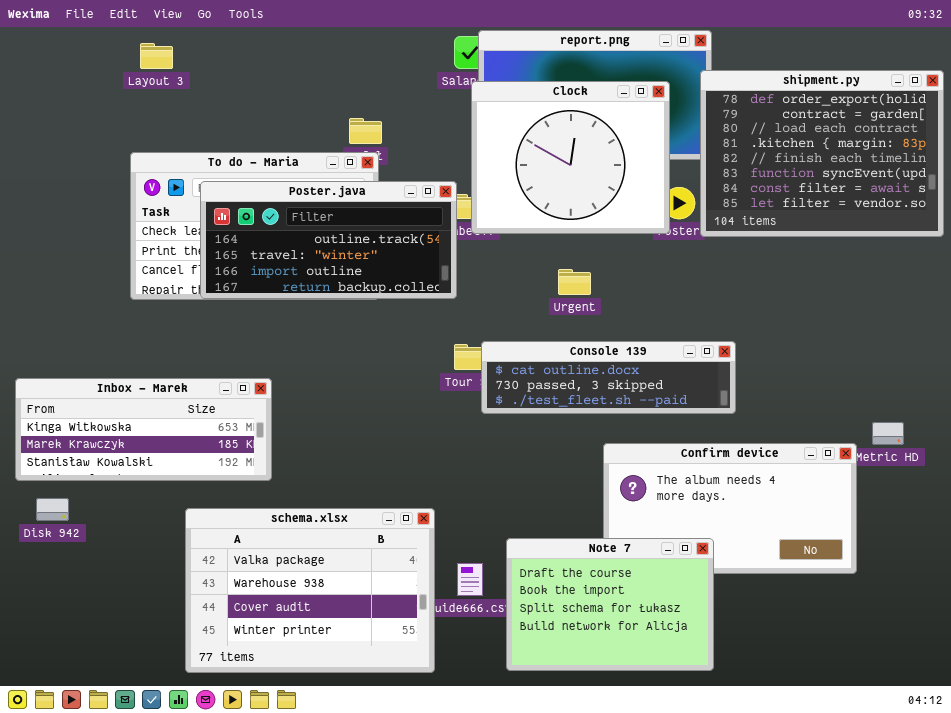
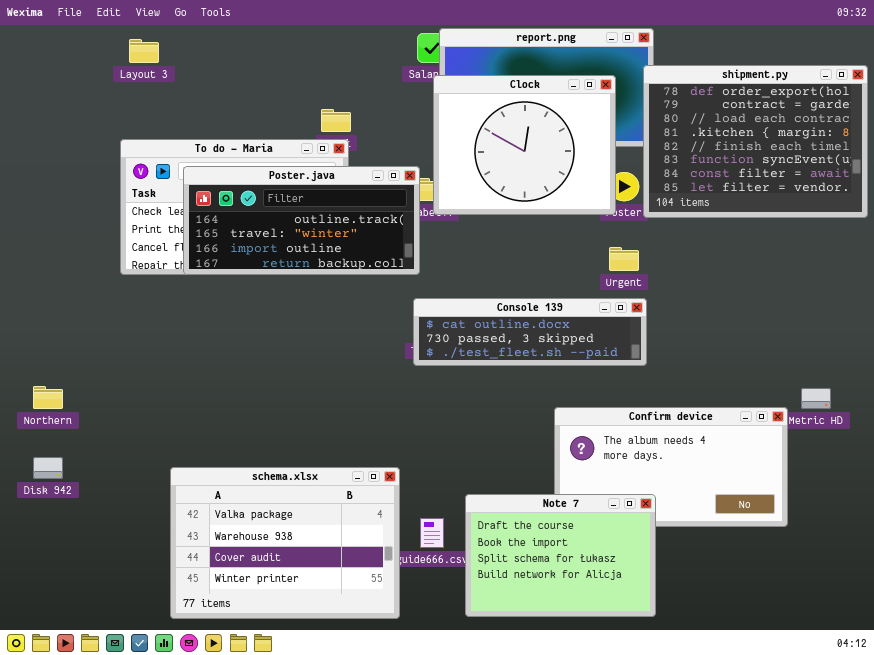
Urgent: [558,269,591,295] -> [609,247,639,271], moved
Console 139: [481,341,736,414] -> [413,298,647,366], moved
Inbox - Marek: [15,378,272,481] -> none, closed

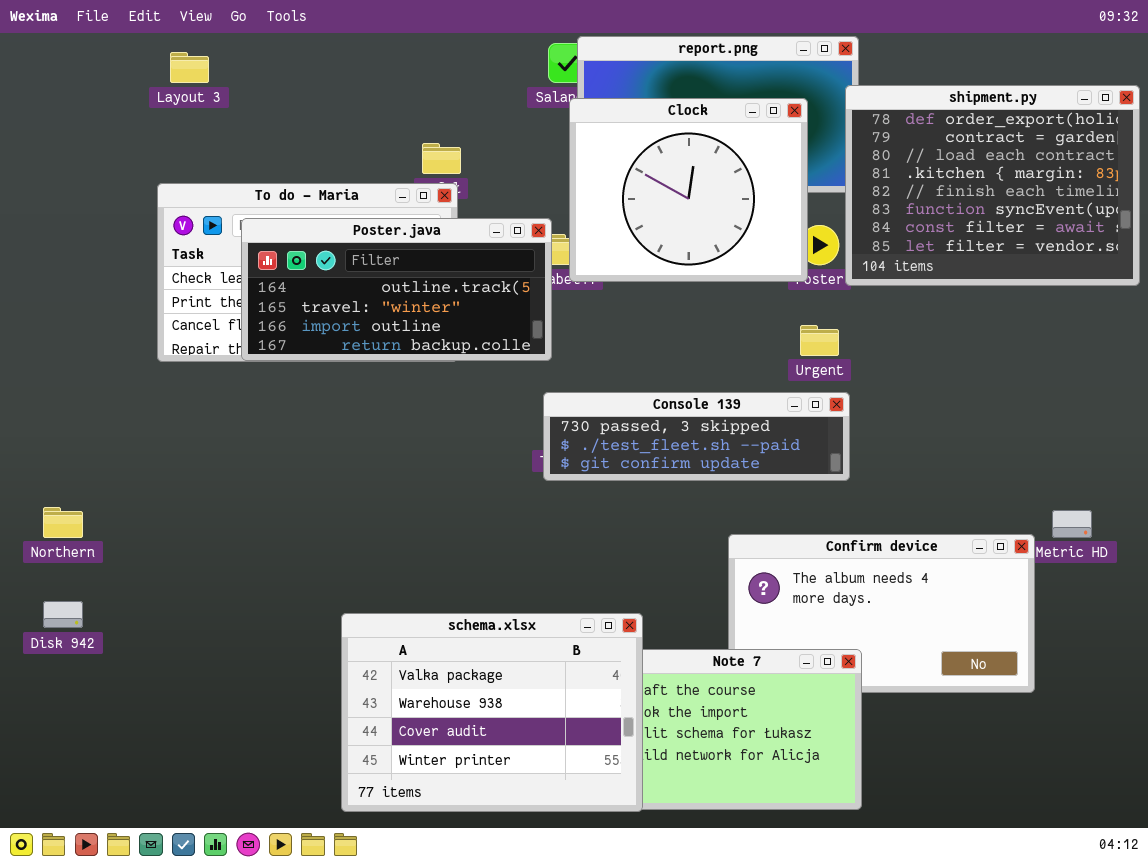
Console 139: [413,298,647,366] -> [543,392,850,481], scrolled down 1 row
schema.xlsx: [170,467,400,619] -> [341,613,643,812], moved

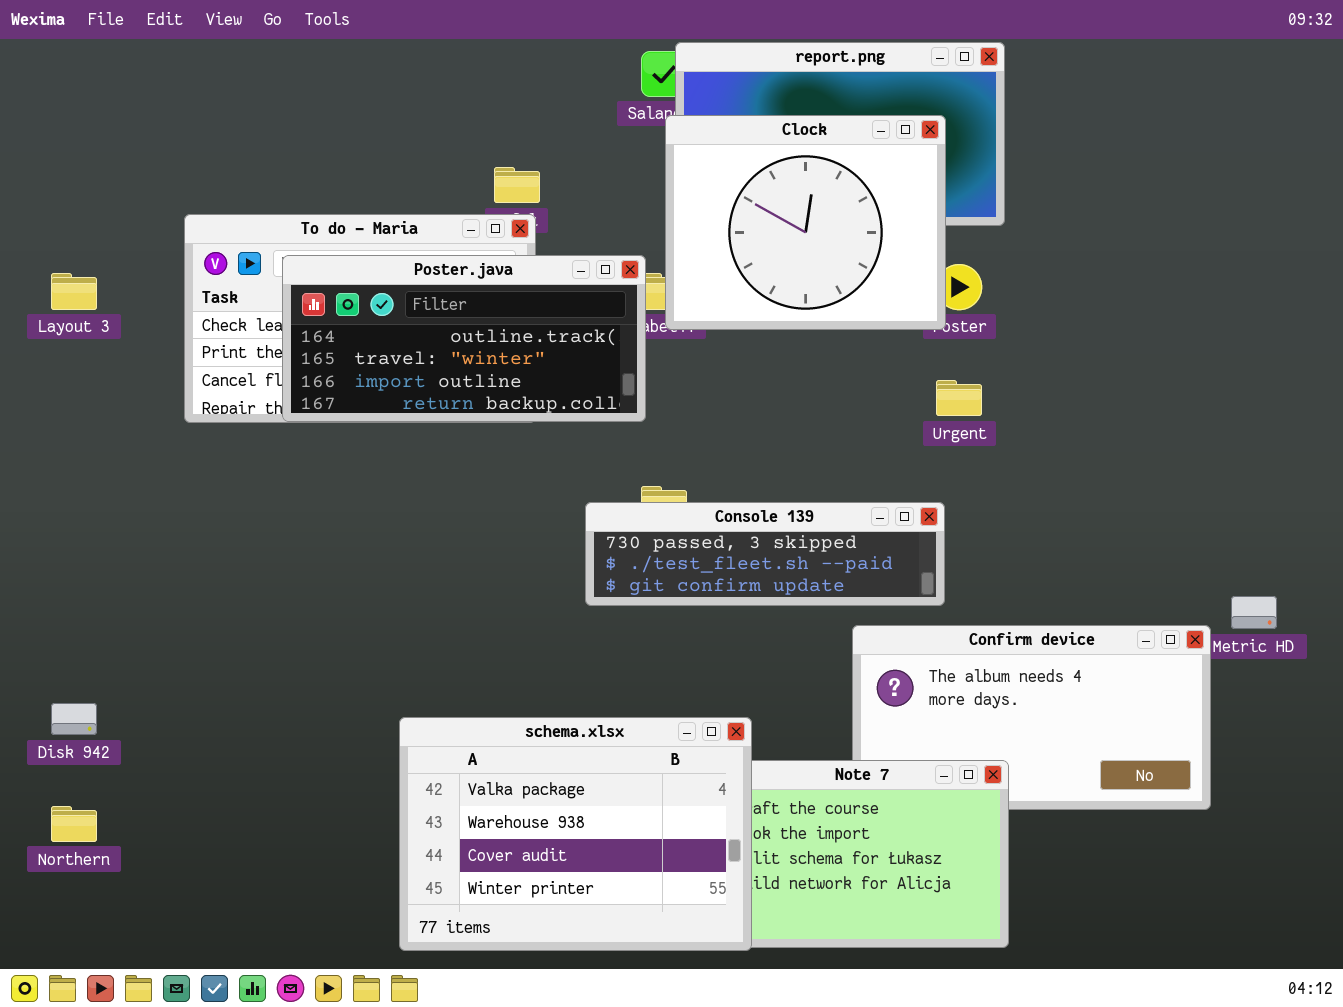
Layout 3: [170,52,209,83] -> [51,273,97,310], moved
shipment.py: [845,85,1140,286] -> none, closed
Console 139: [543,392,850,481] -> [585,502,945,606], moved
Northern: [43,507,83,538] -> [51,806,97,842], moved

